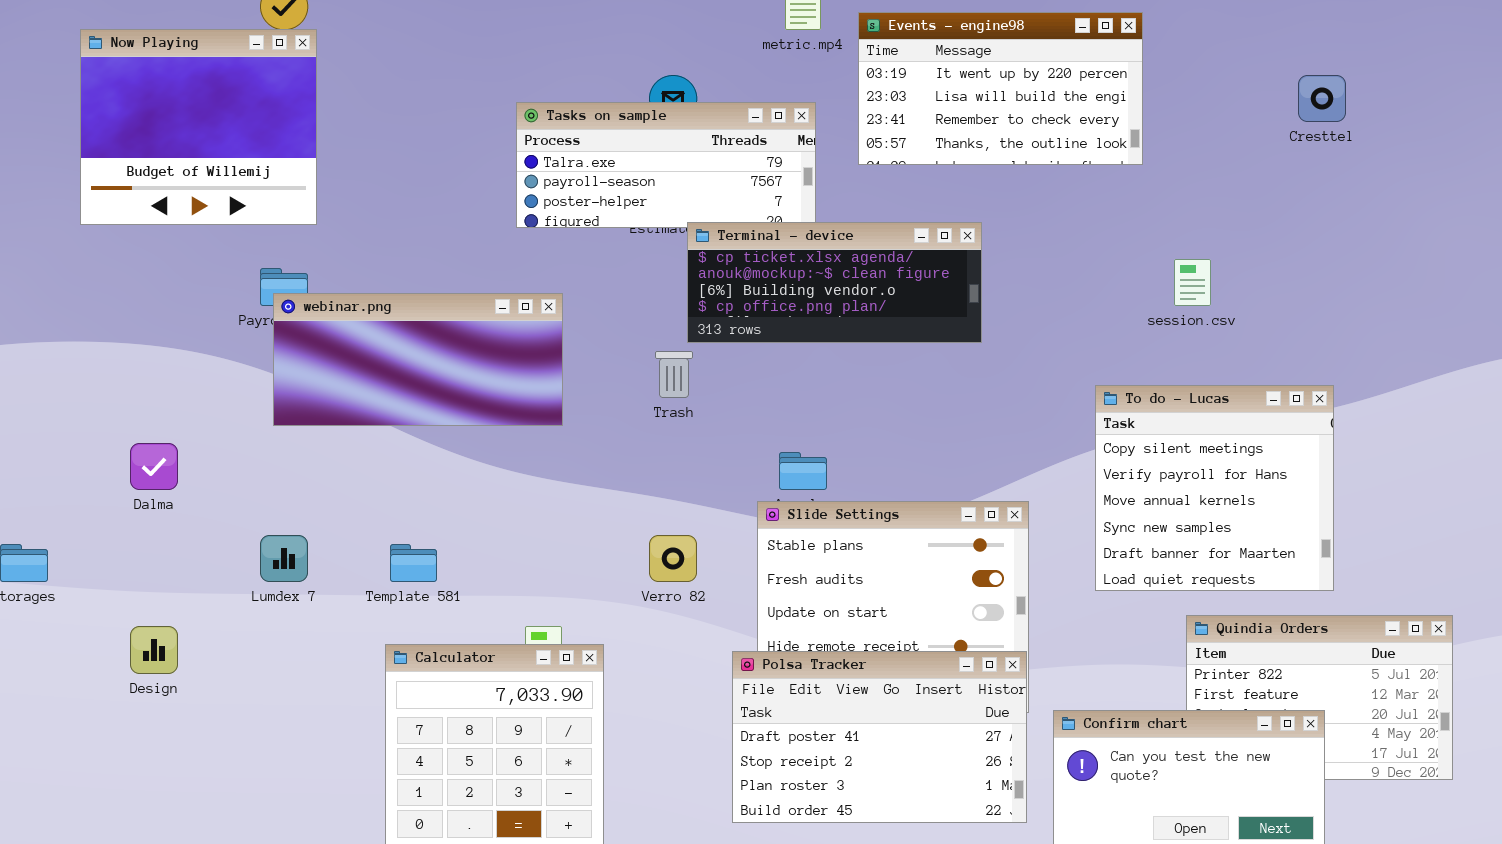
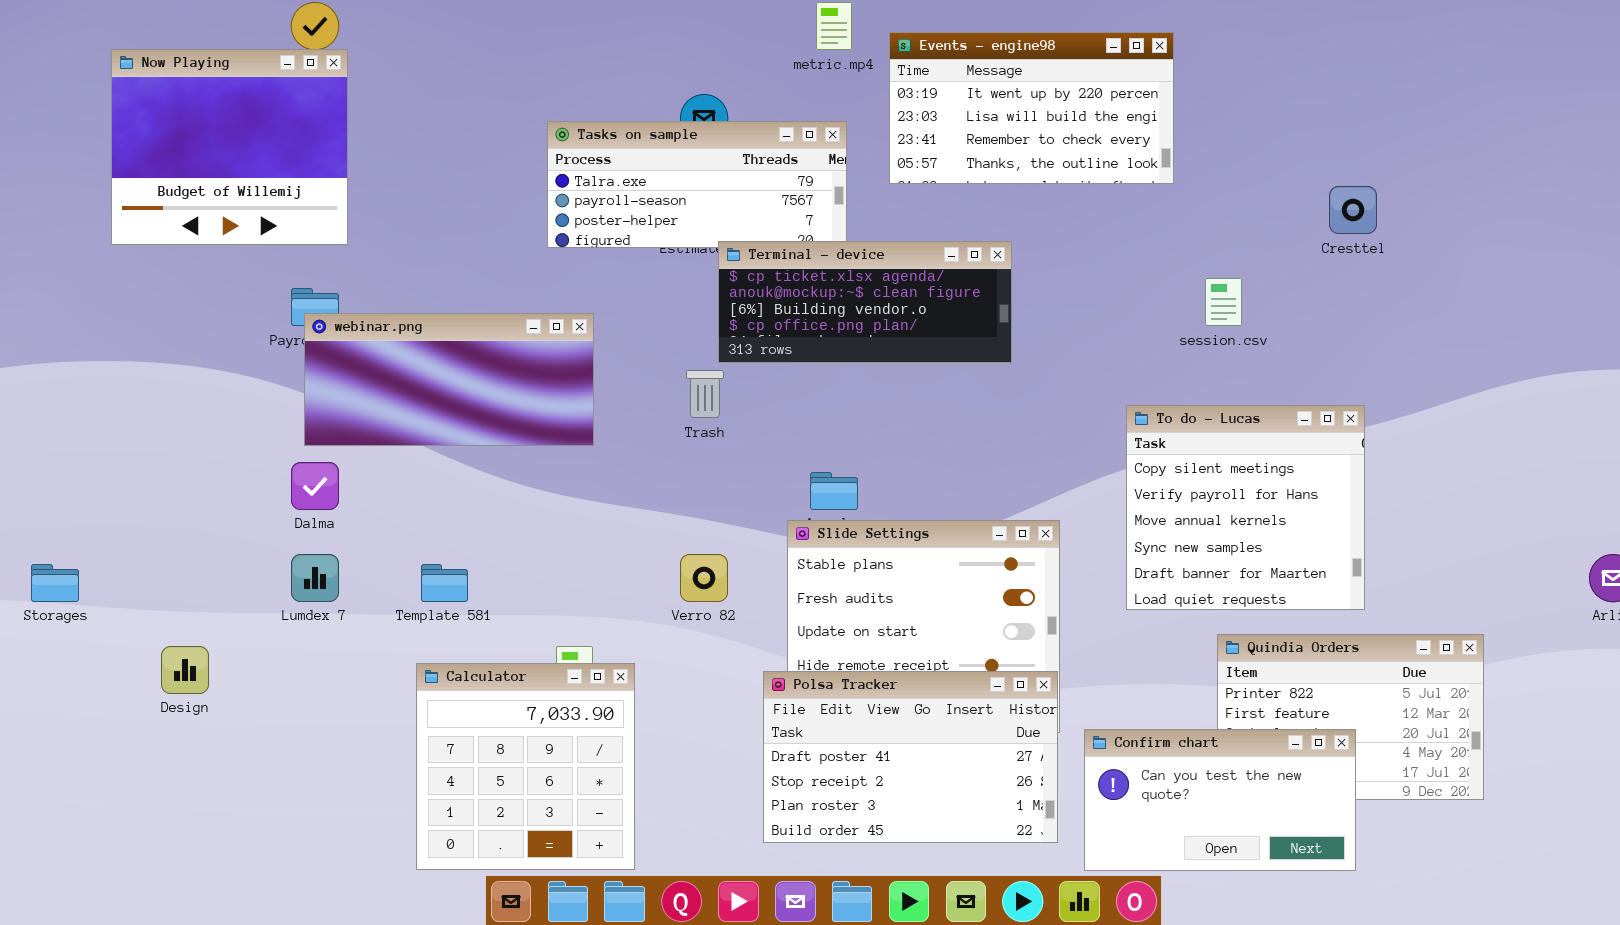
Cresttel: [1298,75,1346,122] -> [1329,186,1377,234], moved
Dalma: [130,443,178,490] -> [291,462,339,510], moved

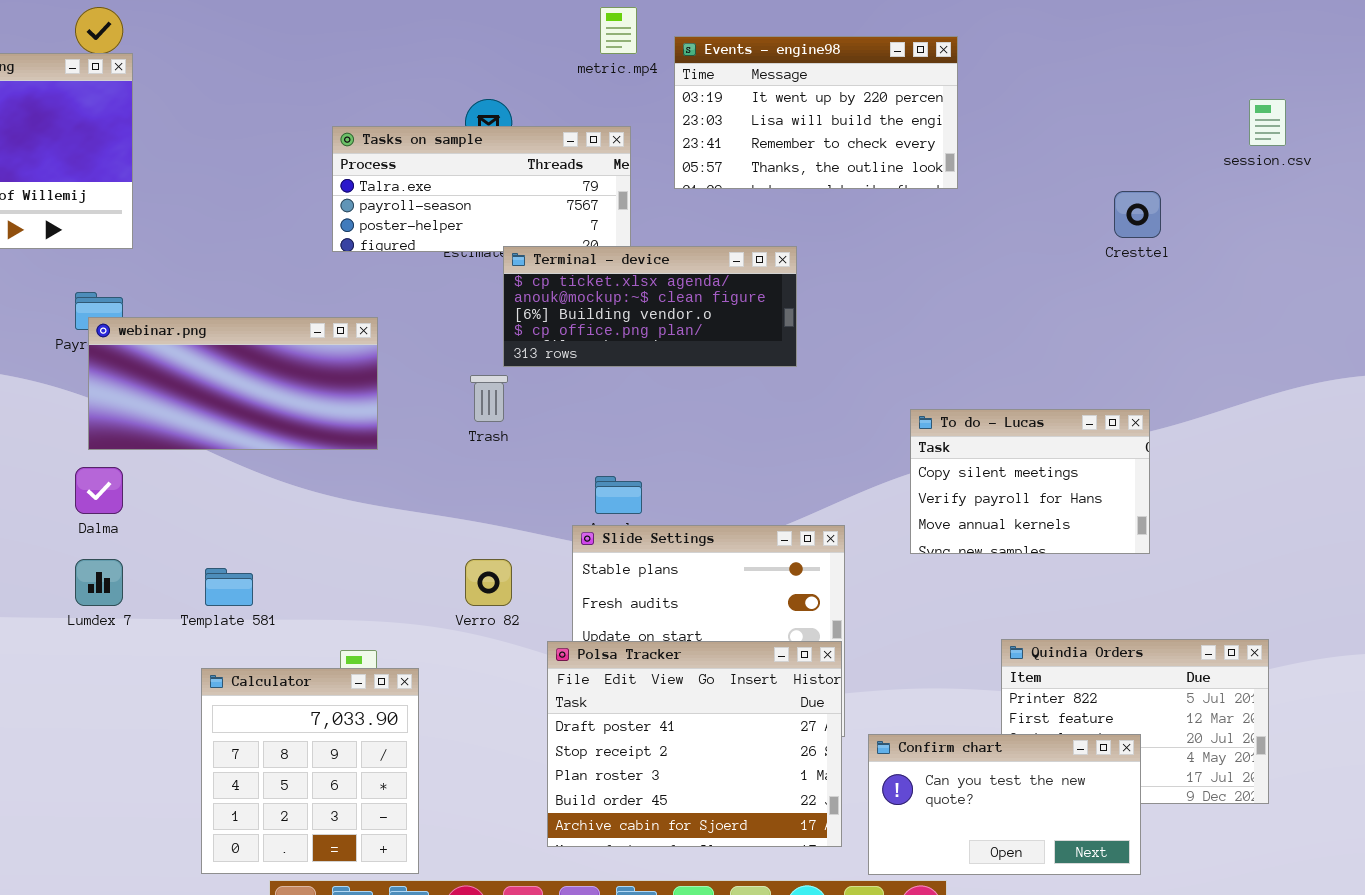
session.csv: [1205,278,1242,326] -> [1249,99,1286,146], moved
To do - Lucas: [1126,405,1365,610] -> [910,409,1150,554], resized
Polsa Tracker: [763,671,1058,843] -> [547,641,842,847], resized

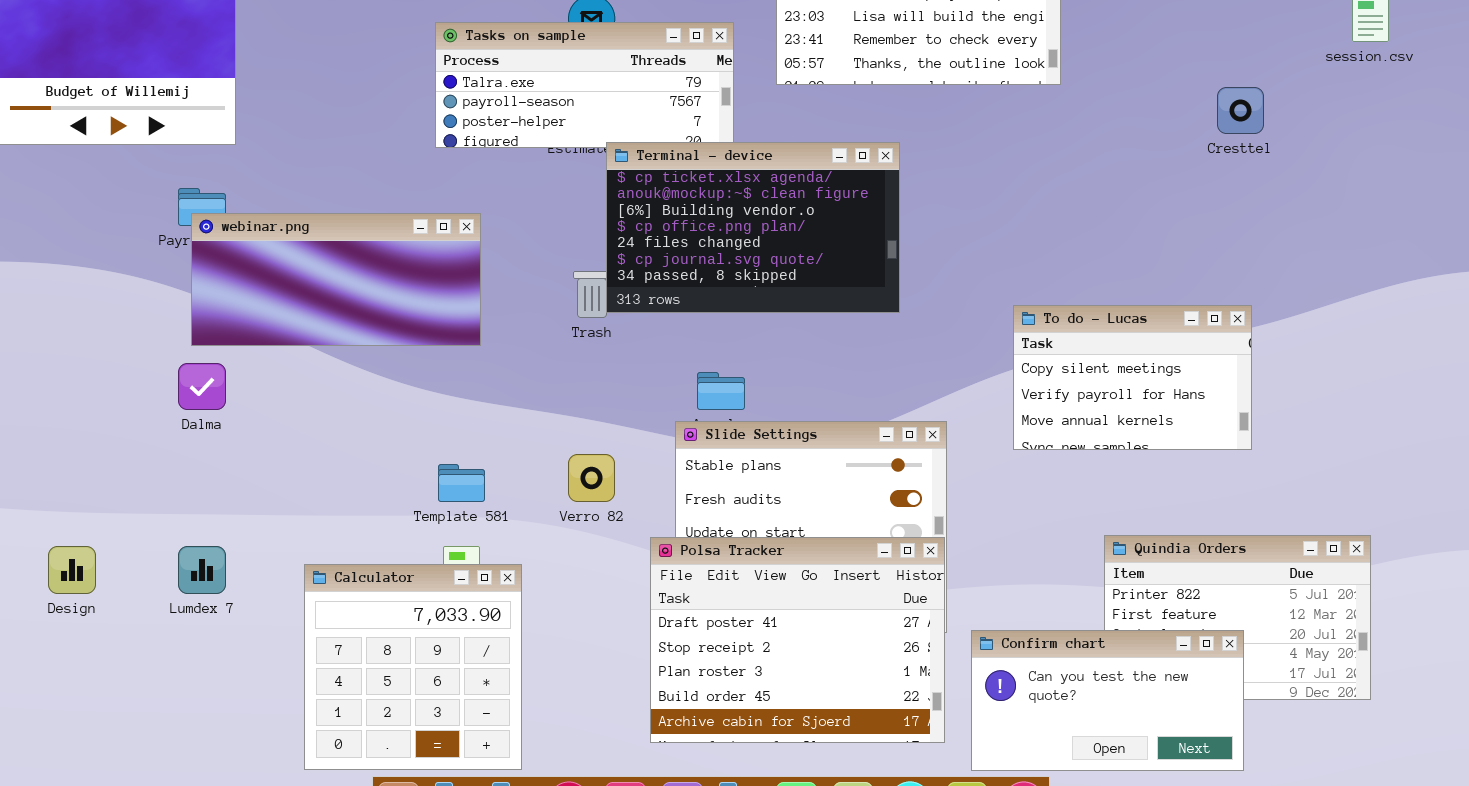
Terminal - device: [503,246,797,367] -> [606,142,900,313], resized
Lumdex 7: [75,559,123,606] -> [178,546,226,594], moved
Template 581: [205,568,253,606] -> [438,464,485,502], moved

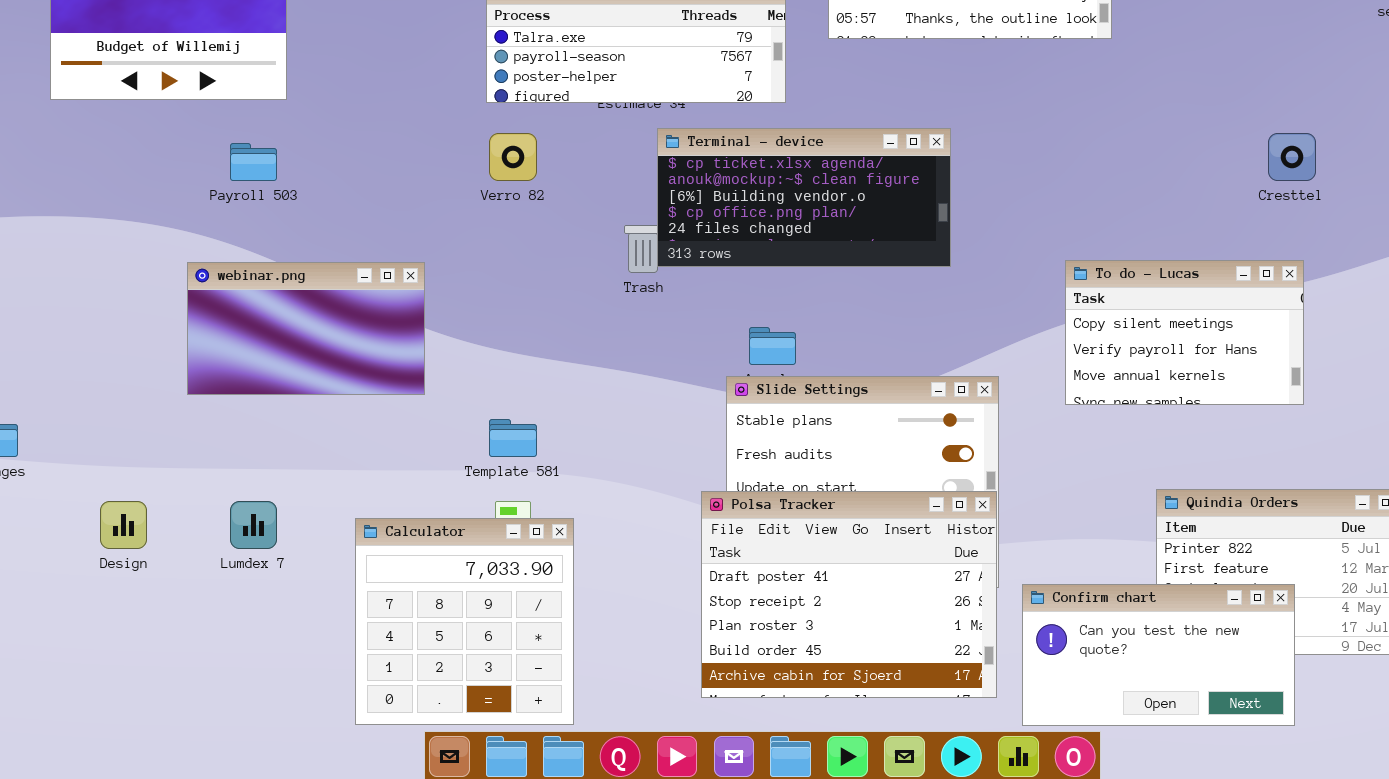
Cresttel: [1217,87,1264,134] -> [1268,133,1316,181], moved
Terminal - device: [606,142,900,313] -> [657,128,951,267], resized
webinar.png: [191,213,481,346] -> [187,262,425,395], moved, resized
Verro 82: [568,454,615,502] -> [489,133,537,181], moved

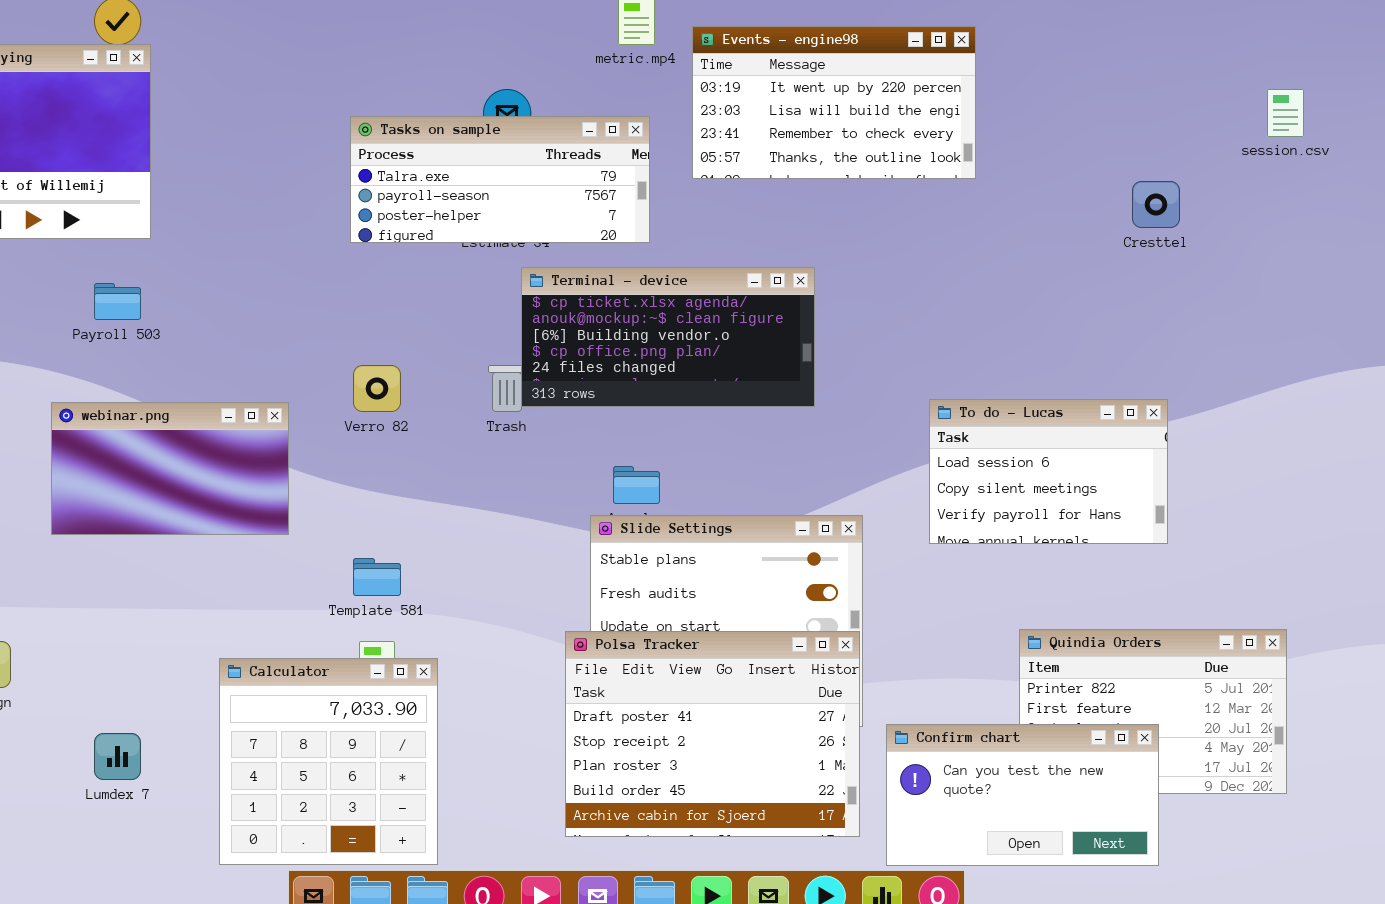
Verro 82: [489,133,537,181] -> [353,365,401,412], moved
Cresttel: [1268,133,1316,181] -> [1132,181,1180,228], moved
To do - Lucas: [1065,260,1304,405] -> [929,399,1168,544], scrolled up 1 row
Lumdex 7: [230,501,277,549] -> [94,733,141,780], moved

